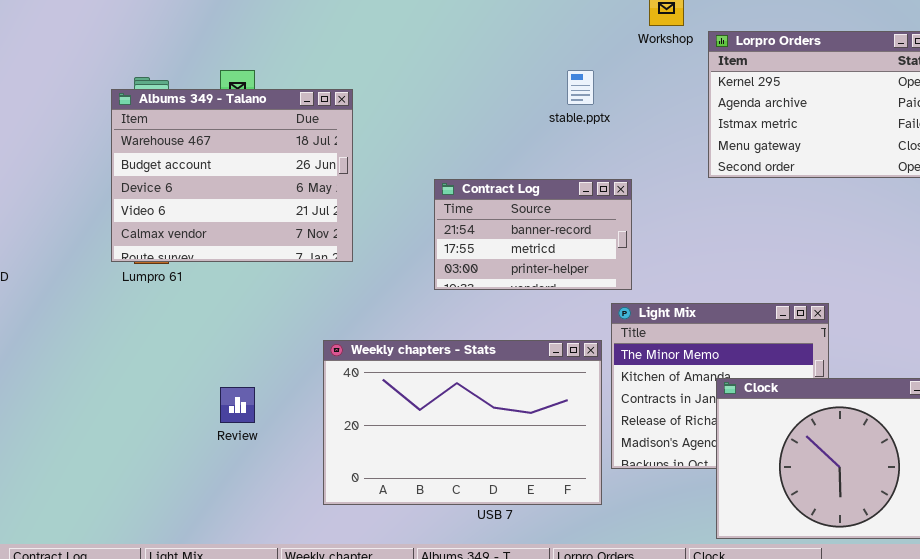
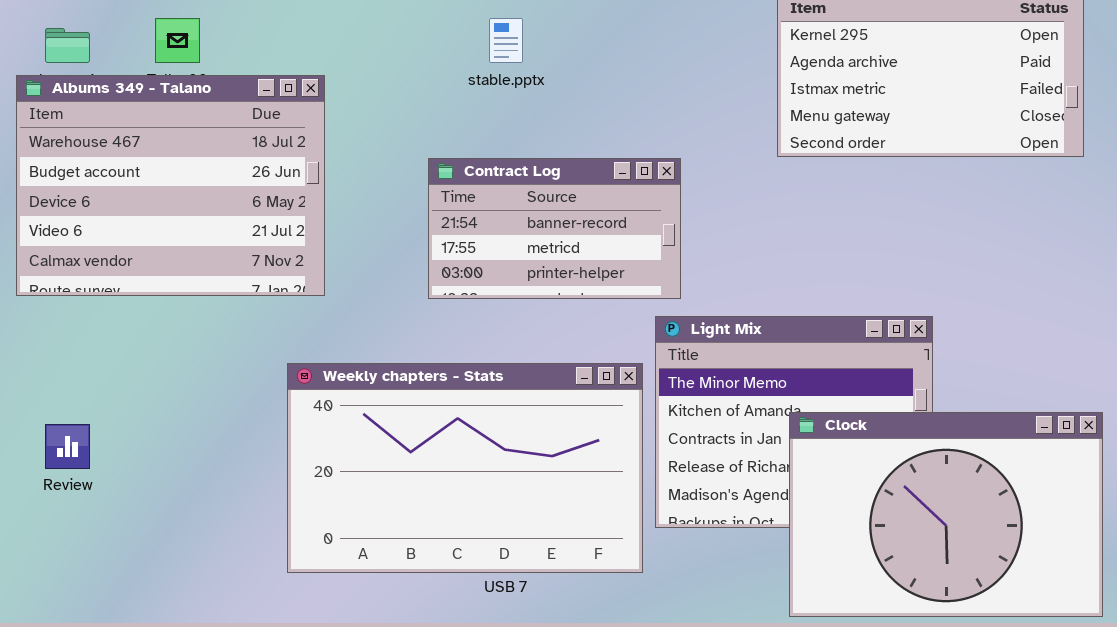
stable.pptx: [567,70,594,105] -> [489,18,523,63], moved
Albums 349 - Talano: [111,89,353,262] -> [16,75,325,296], moved
Review: [220,387,255,423] -> [45,424,90,469], moved

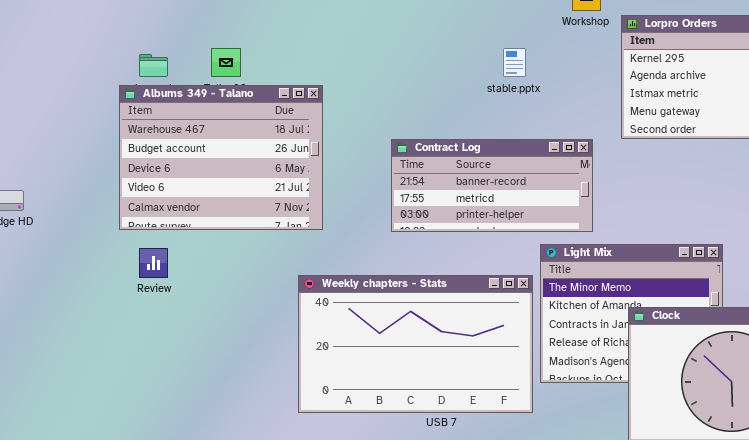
stable.pptx: [489,18,523,63] -> [503,48,526,77], moved
Contract Log: [428,158,681,299] -> [391,139,593,232], resized
Review: [45,424,90,469] -> [139,248,168,278], moved

